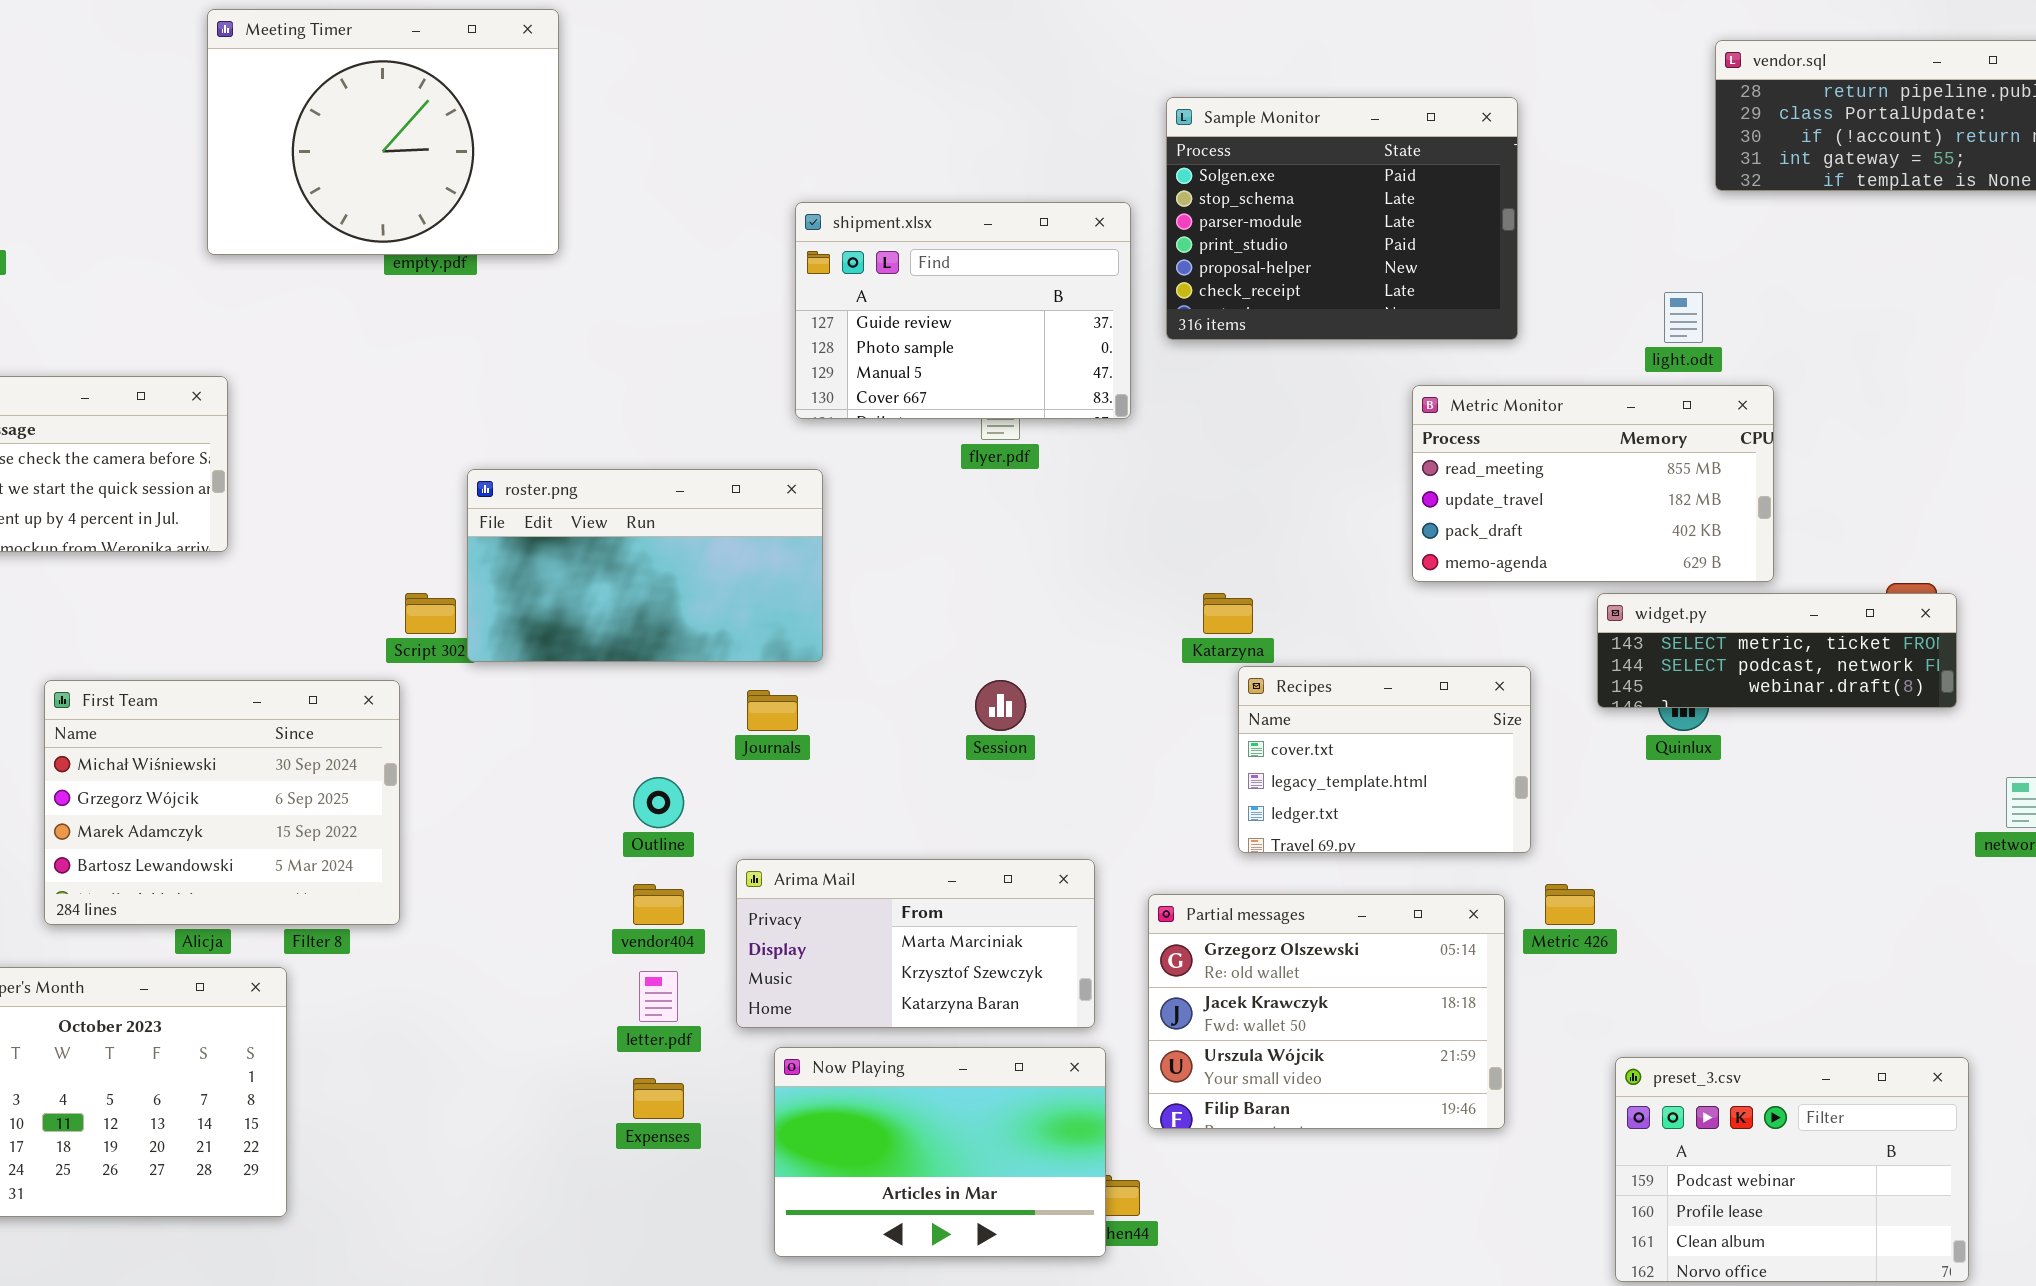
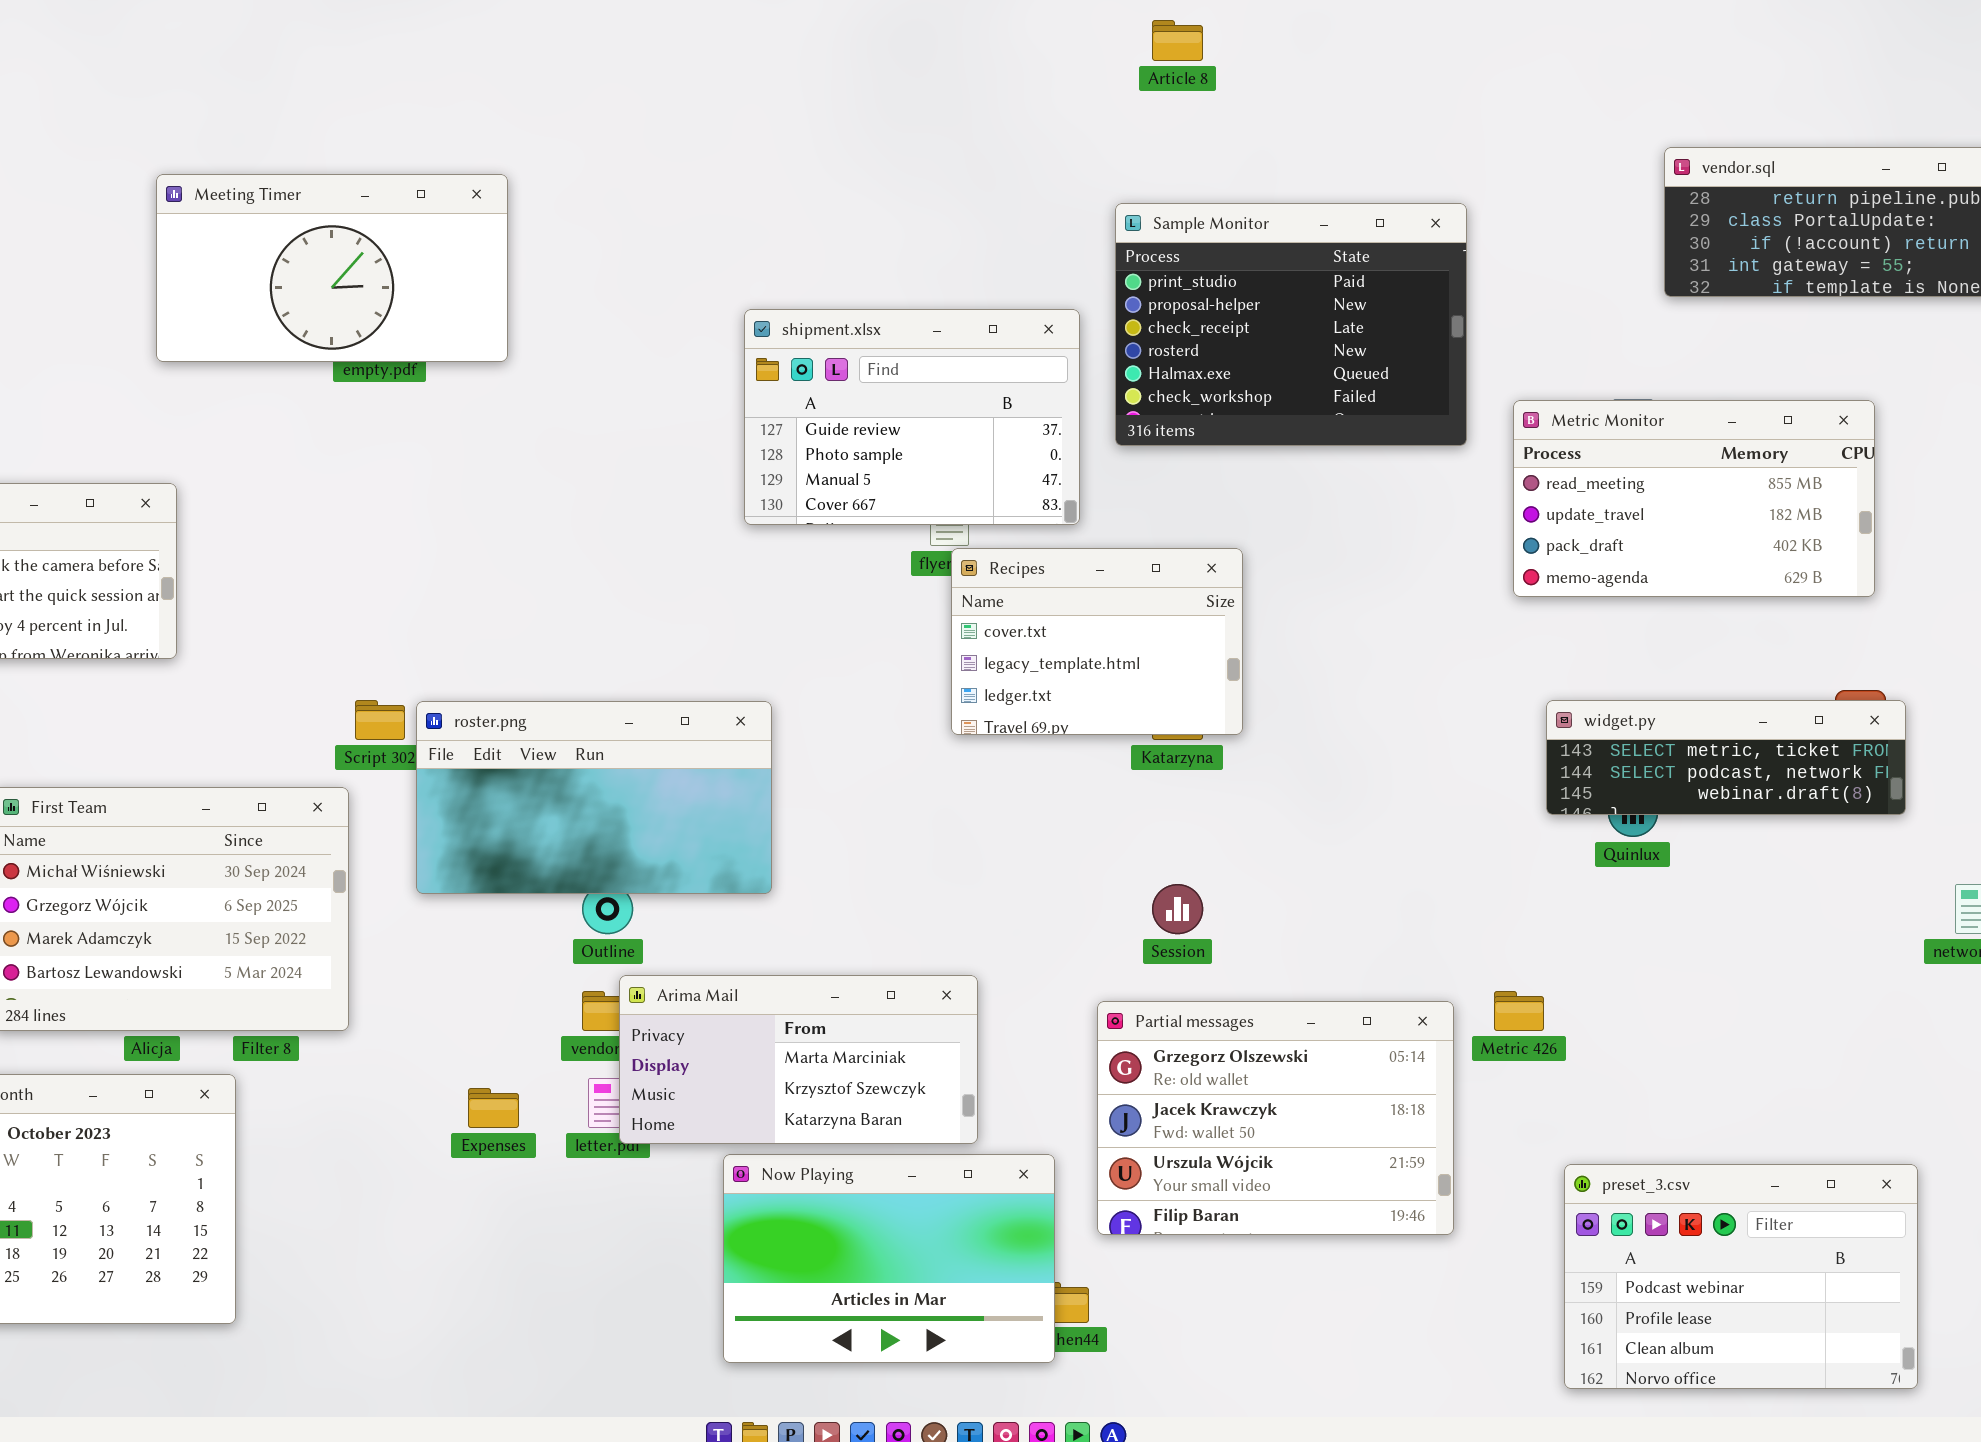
Meeting Timer: [207,9,559,255] -> [156,174,508,362], resized
Sample Monitor: [1166,97,1518,340] -> [1115,203,1467,446], scrolled down 3 rows
Metric Monitor: [1412,385,1774,582] -> [1513,400,1875,597], moved
roster.png: [467,469,823,662] -> [416,701,772,894], moved
Recipes: [1238,666,1531,853] -> [951,548,1243,735], moved
Session: [975,680,1026,731] -> [1152,884,1203,934], moved
Arima Mail: [736,859,1095,1028] -> [619,975,978,1144], moved
Expenses: [633,1078,684,1119] -> [468,1088,519,1128], moved

